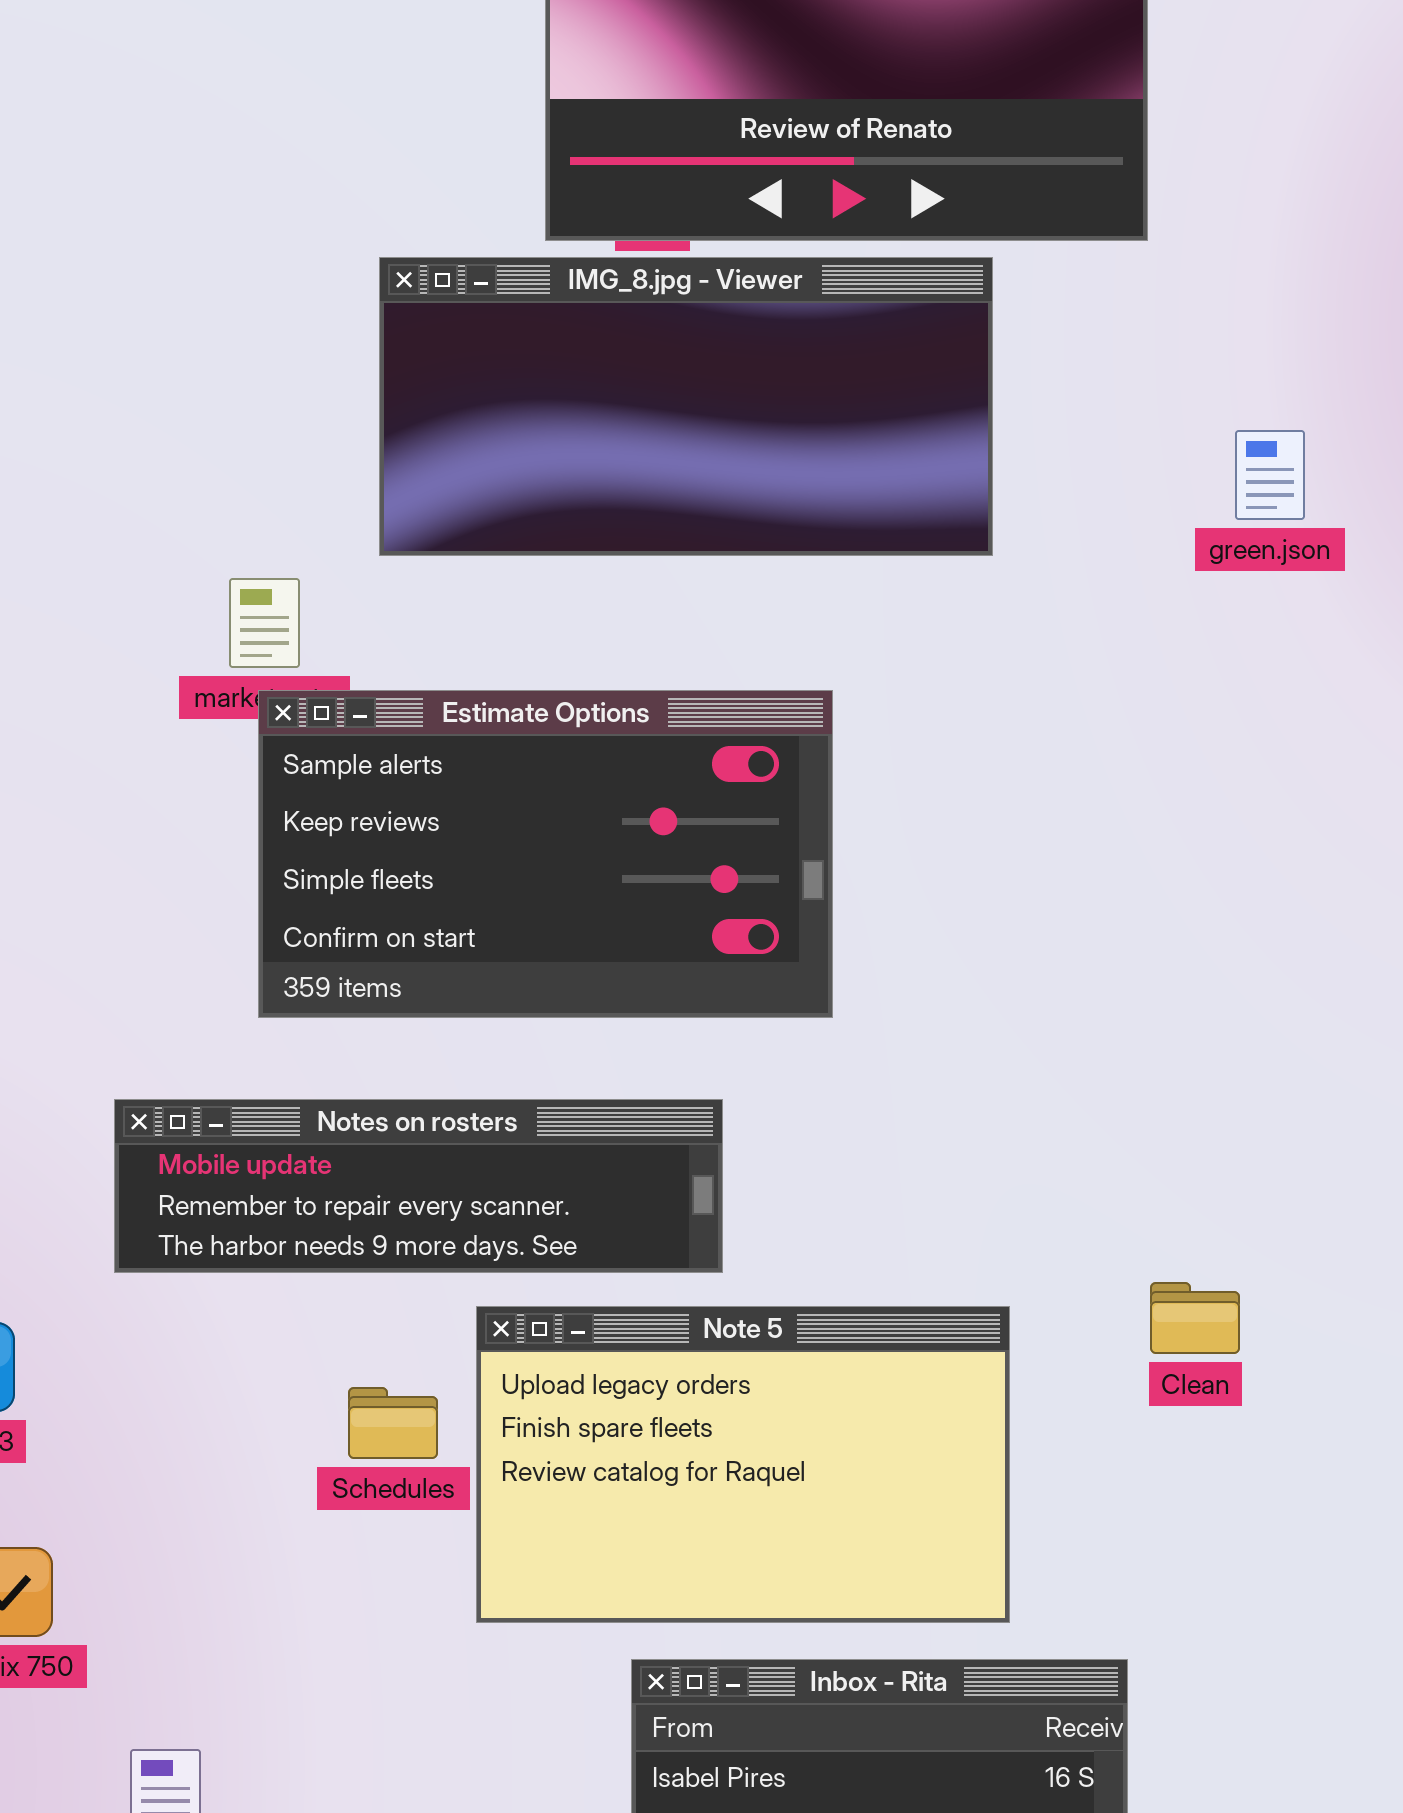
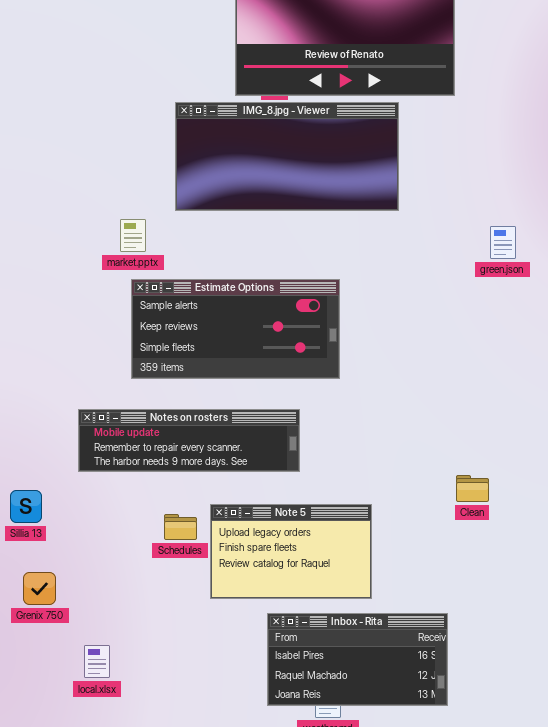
green.json: [1235,430,1305,520] -> [490,226,516,259], moved
Estimate Options: [258,690,833,1018] -> [131,279,340,379], resized
Note 5: [476,1306,1010,1623] -> [210,504,372,599], resized

